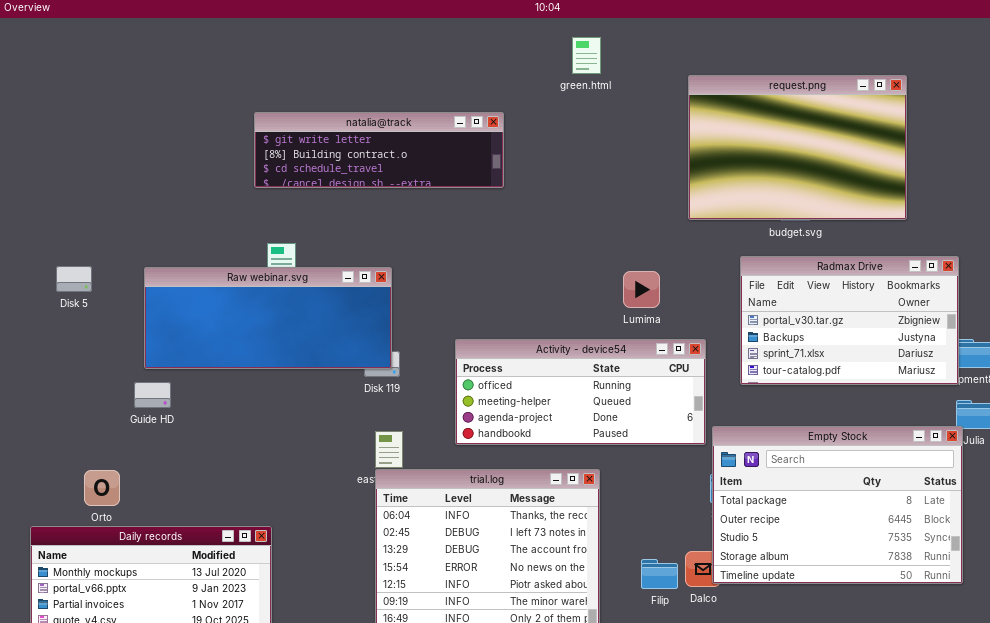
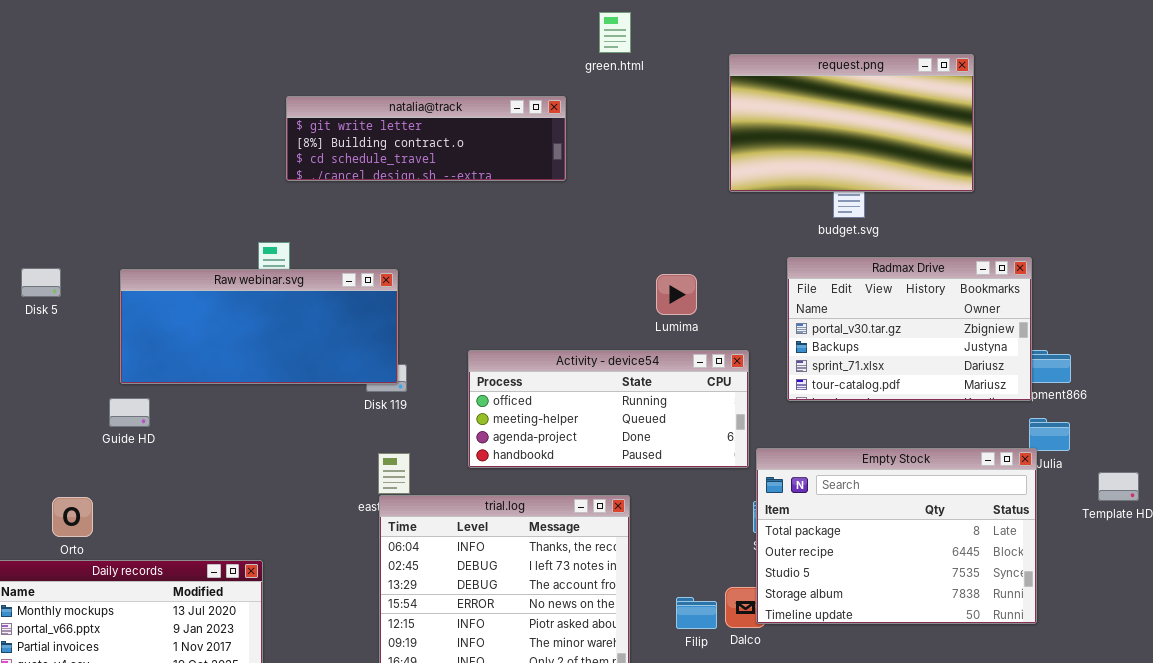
request.png: [688,75,907,220] -> [729,54,974,192], resized
natalia@track: [254,112,504,188] -> [286,96,566,181], moved

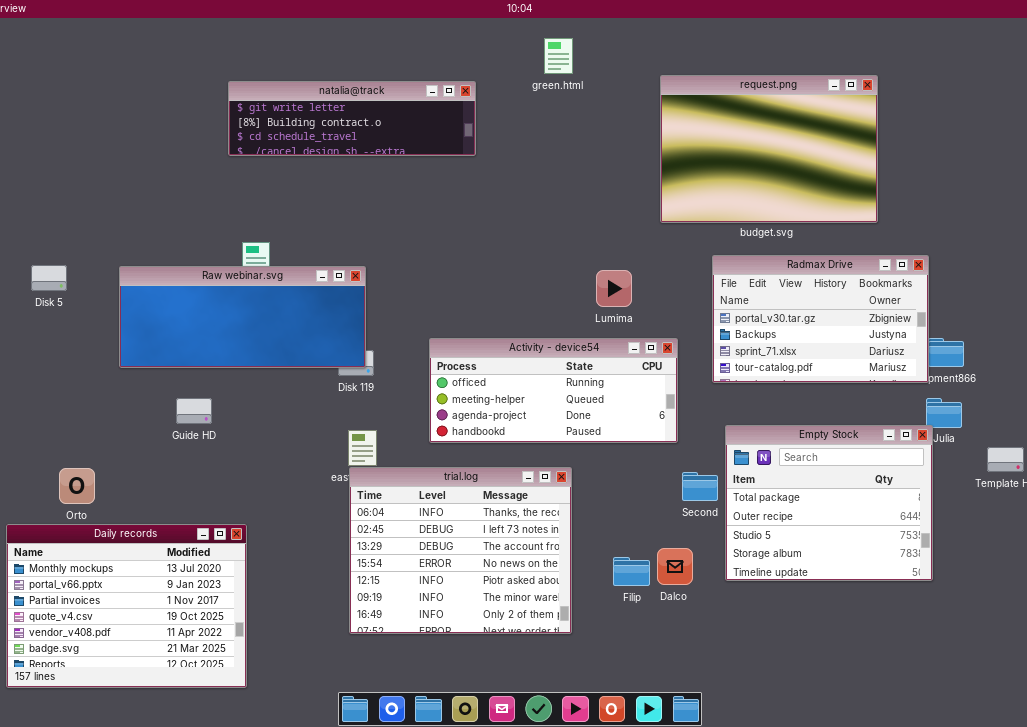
request.png: [729,54,974,192] -> [660,75,878,223], resized
natalia@track: [286,96,566,181] -> [228,81,476,156], moved
Guide HD: [109,398,150,427] -> [176,398,212,424], moved
Empty Stock: [756,448,1037,624] -> [725,425,933,581], resized

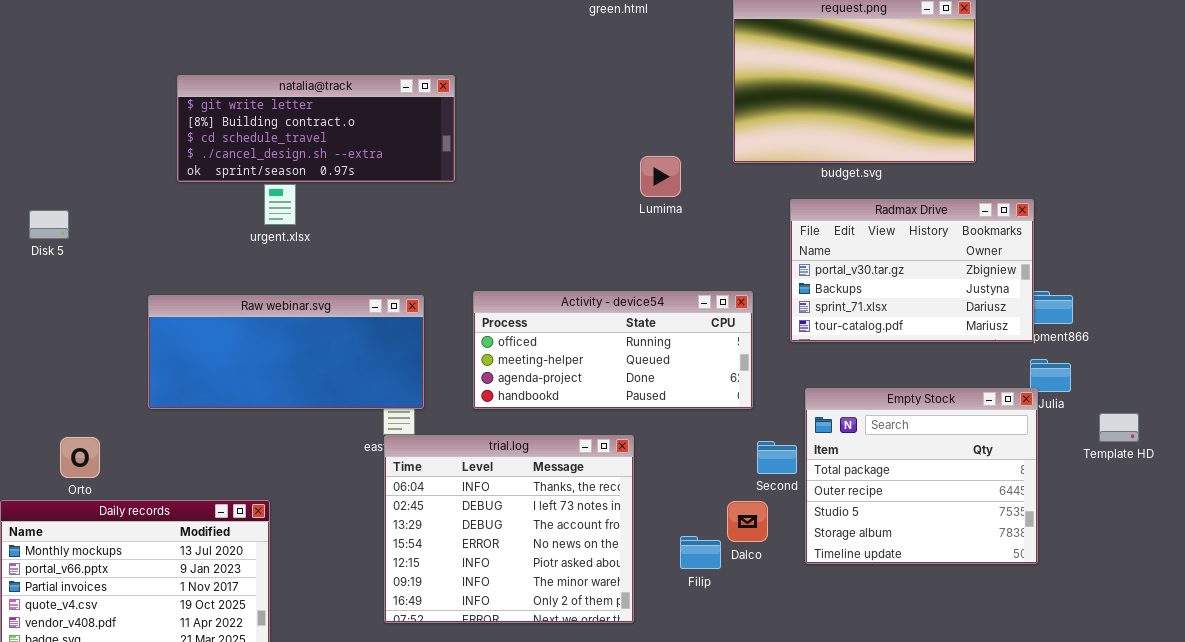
natalia@track: [228,81,476,156] -> [177,75,455,182], moved, resized
Raw webinar.svg: [119,266,366,368] -> [148,295,424,409], moved
Lumima: [596,270,632,307] -> [640,156,681,197], moved
Dalco: [657,548,693,585] -> [727,501,768,542], moved

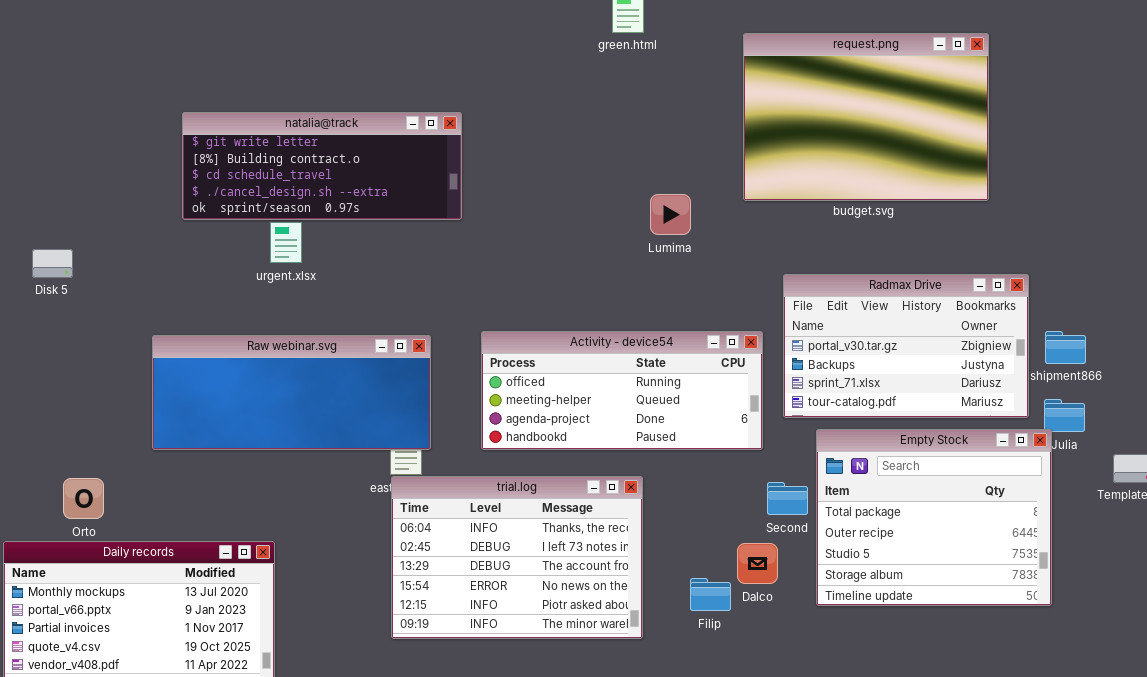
Radmax Drive: [790,199,1034,342] -> [783,274,1029,418], moved
trial.log: [384,435,634,623] -> [391,476,643,639], resized

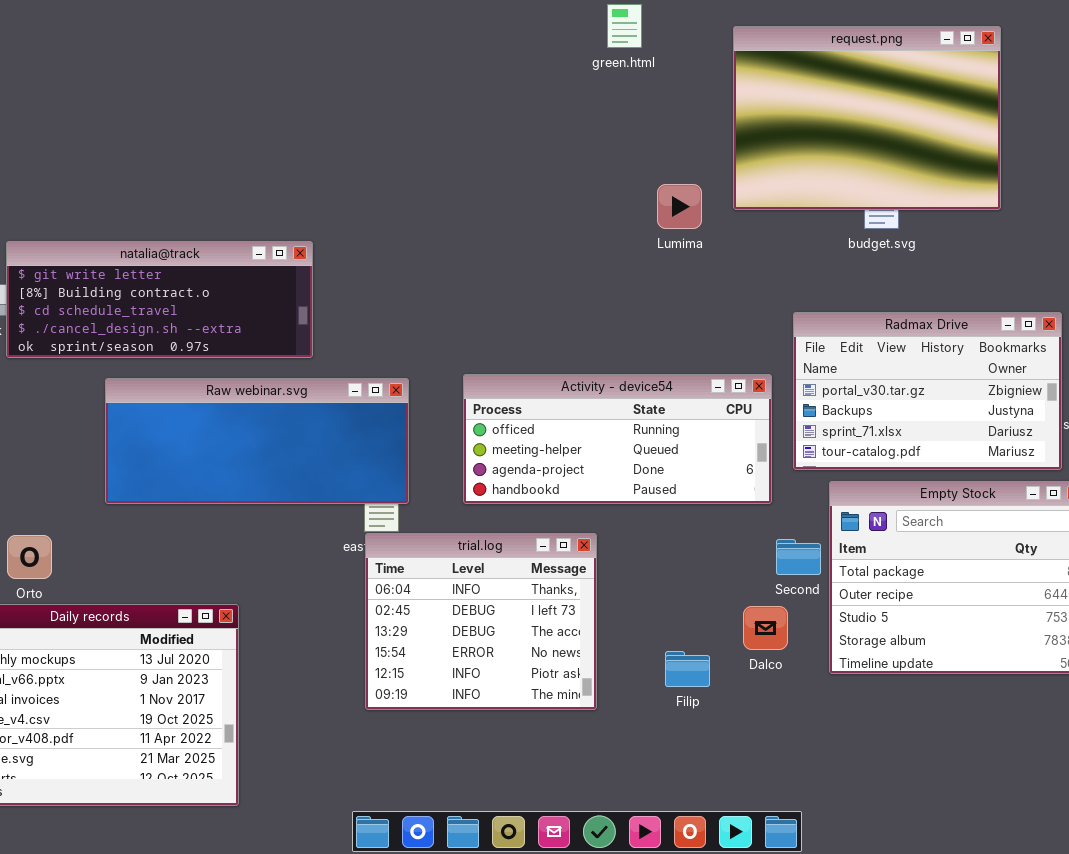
request.png: [743,33,989,201] -> [733,26,1001,210], moved
natalia@track: [182,112,462,220] -> [6,241,313,358], moved
Lumima: [650,194,691,235] -> [657,184,702,229], moved
trial.log: [391,476,643,639] -> [365,533,597,710], resized
Filip: [690,578,731,611] -> [665,651,710,687], moved

